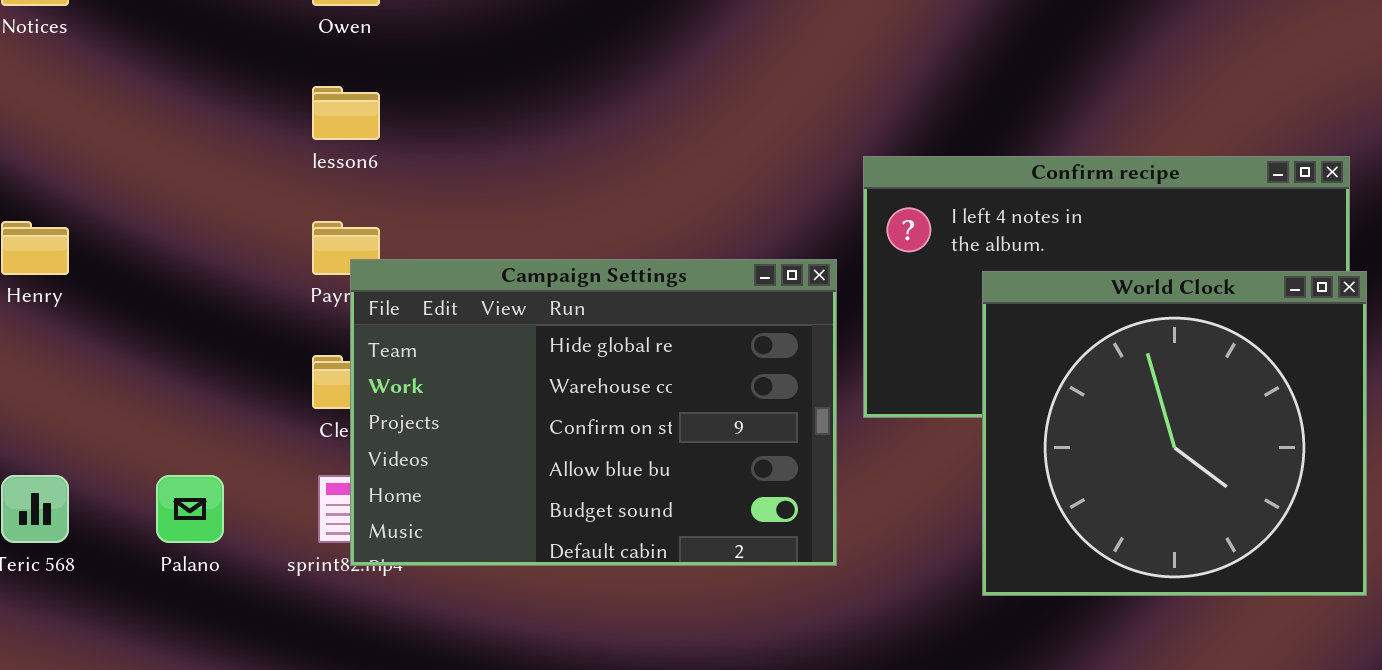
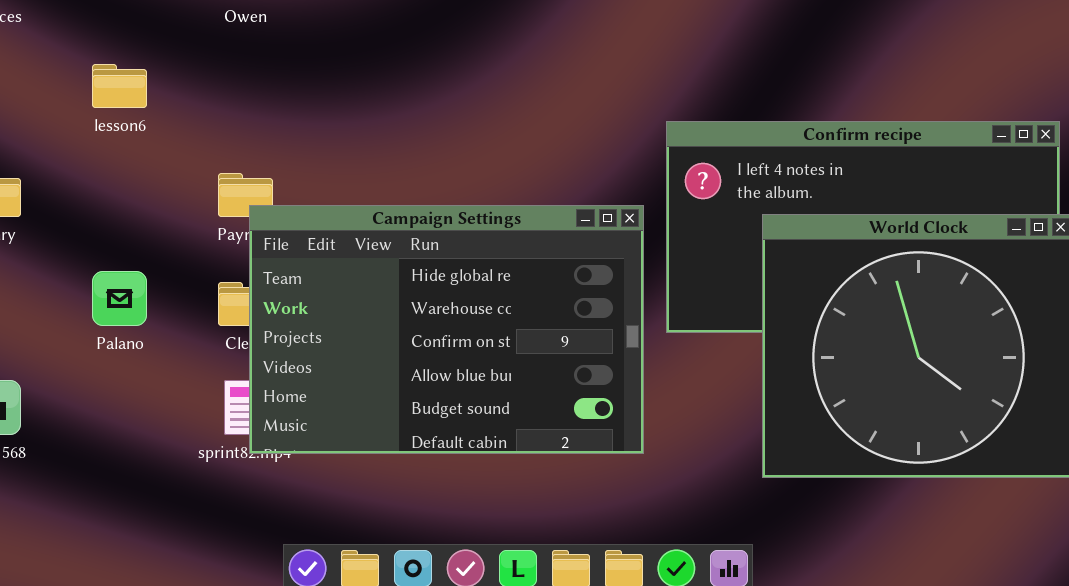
lesson6: [312,86,380,140] -> [92,64,147,108], moved
Palano: [156,475,224,543] -> [92,271,147,326], moved

